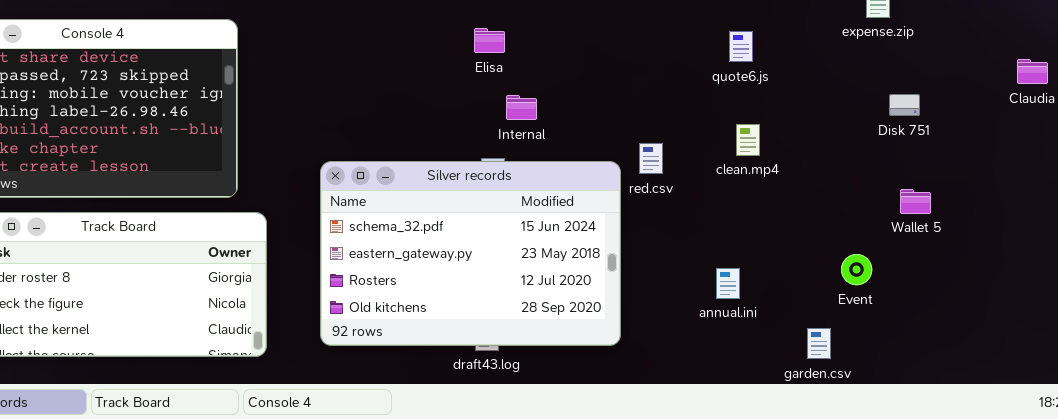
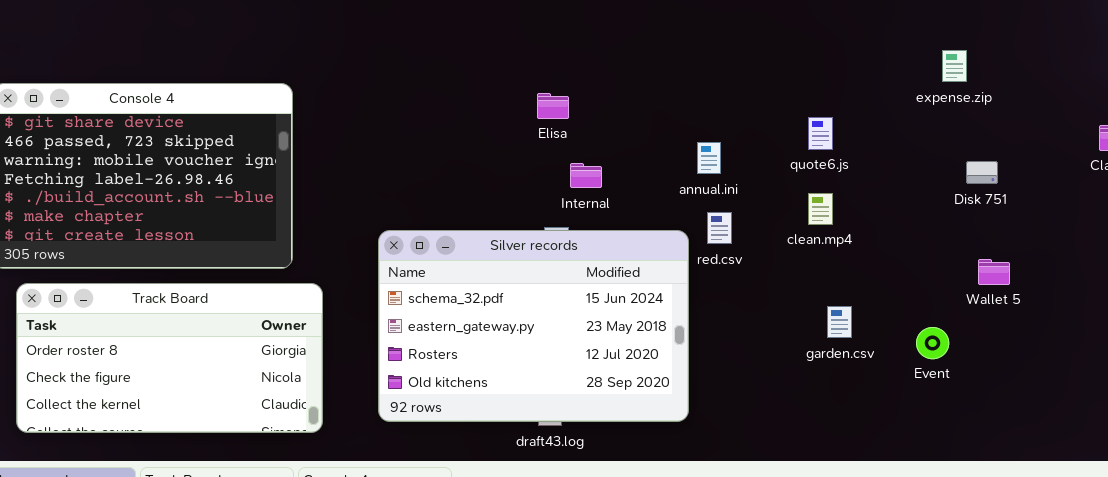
quote6.js: [729,31,753,62] -> [808,117,833,150], moved
annual.ini: [716,268,740,299] -> [697,142,721,174], moved
garden.csv: [807,328,831,359] -> [827,306,852,338], moved

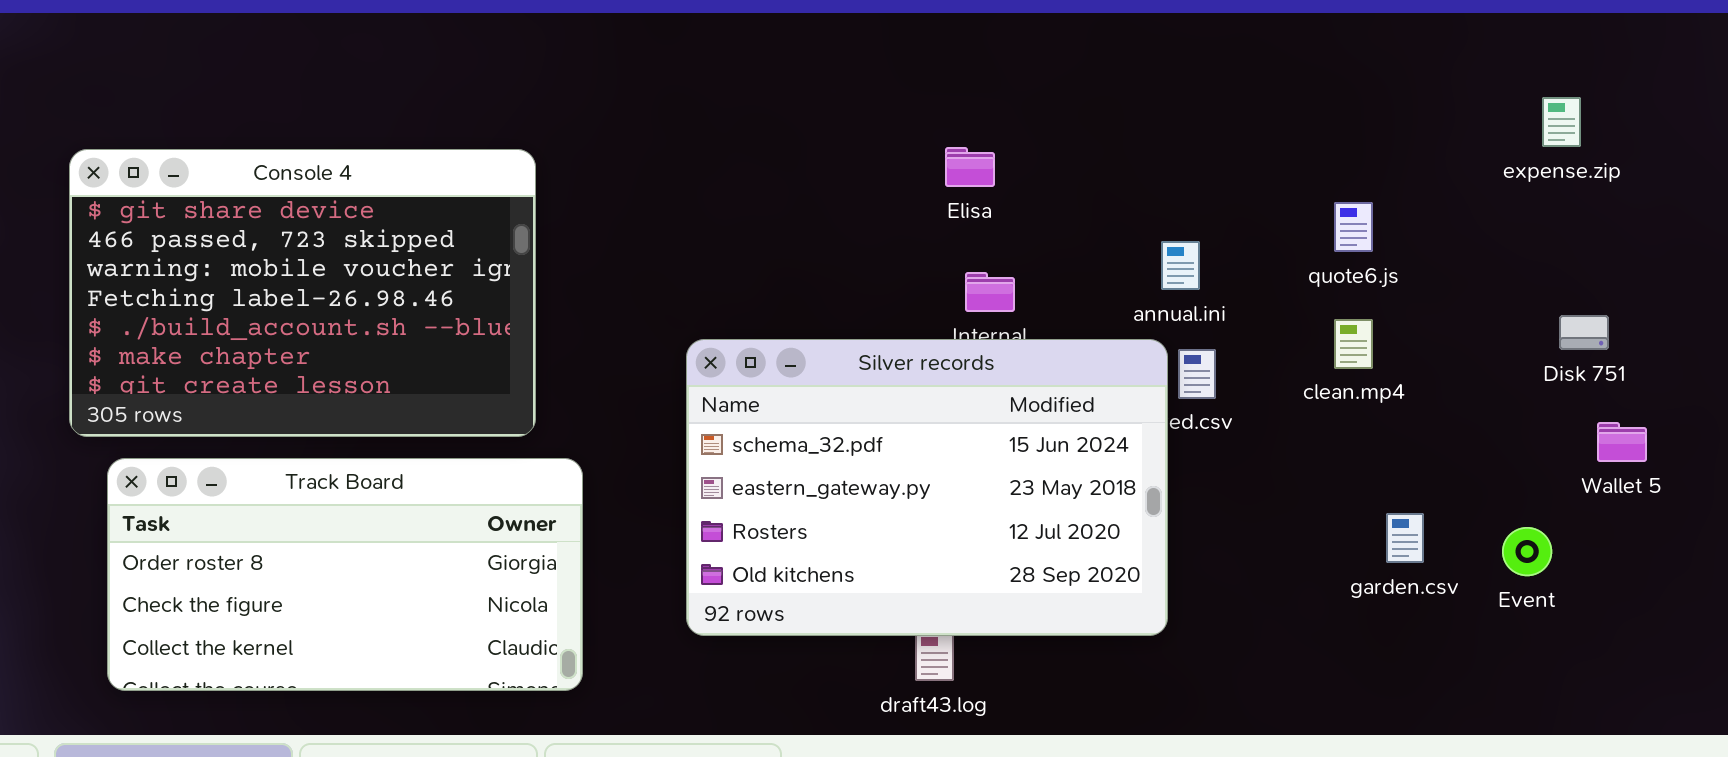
Elisa: [537,93,569,119] -> [945,147,995,187], moved
Disk 751: [966,161,998,184] -> [1559,315,1609,350], moved
Silver records: [378,230,689,422] -> [686,339,1168,636], moved
garden.csv: [827,306,852,338] -> [1386,513,1424,563], moved

